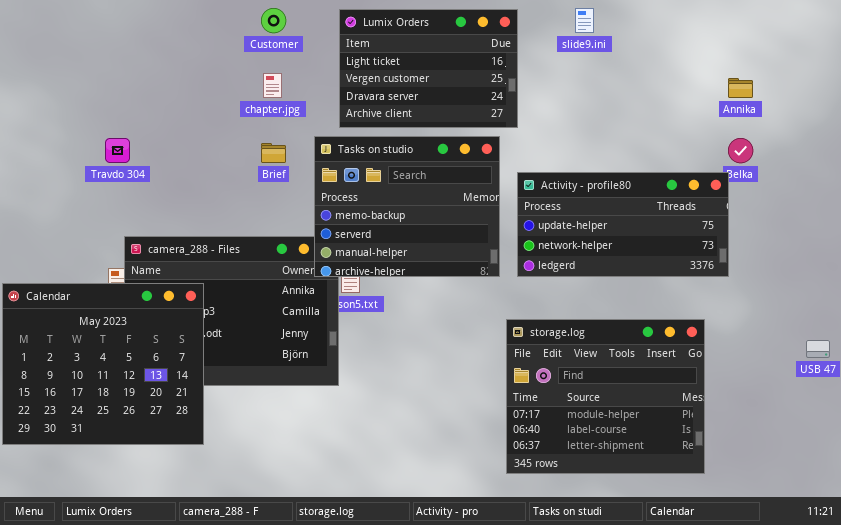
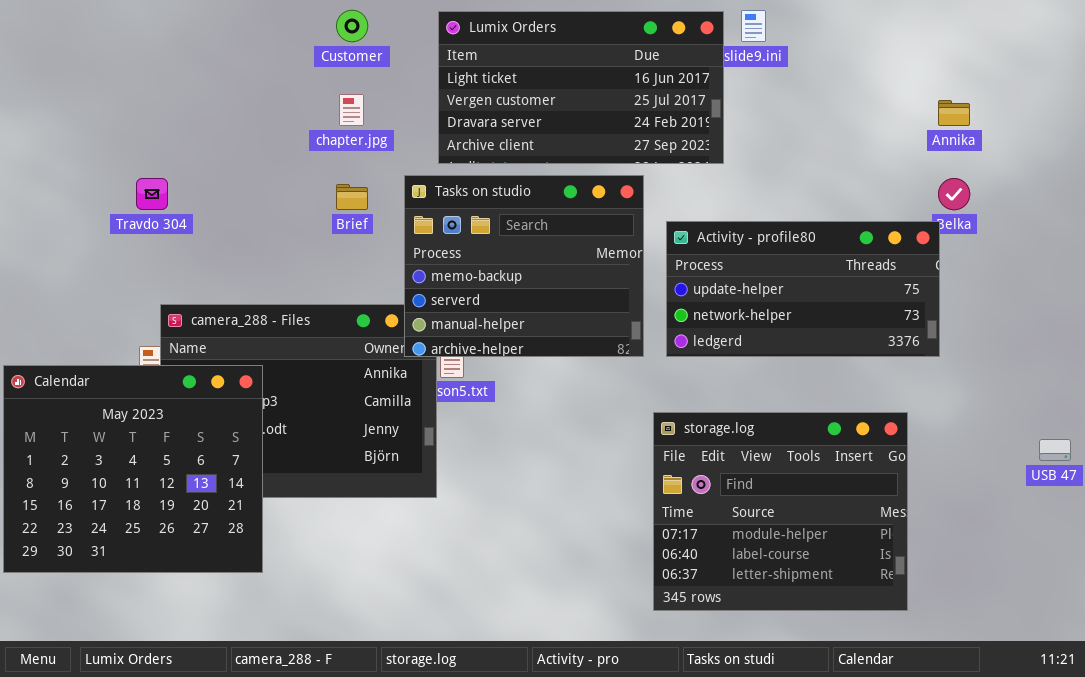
Lumix Orders: [339,9,518,128] -> [438,11,724,164], resized

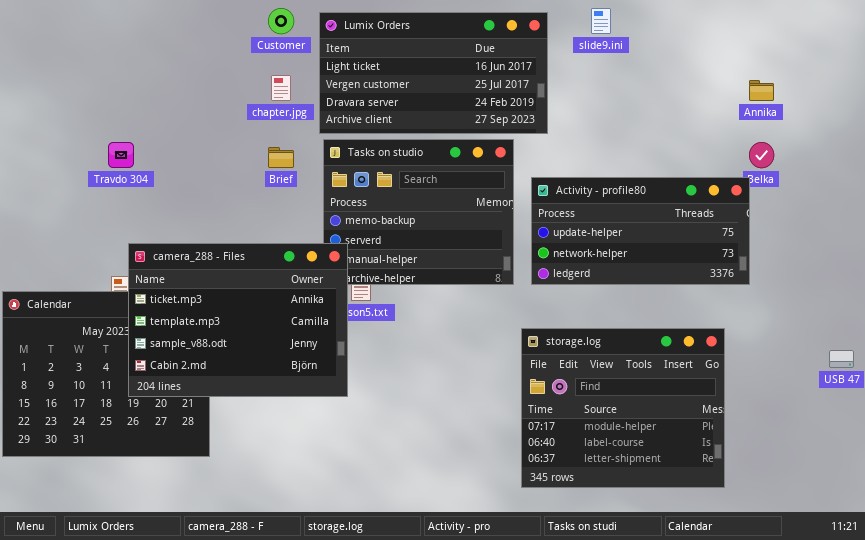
Lumix Orders: [438,11,724,164] -> [319,12,548,134], moved
camera_288 - Files: [160,304,437,498] -> [128,243,348,397], raised

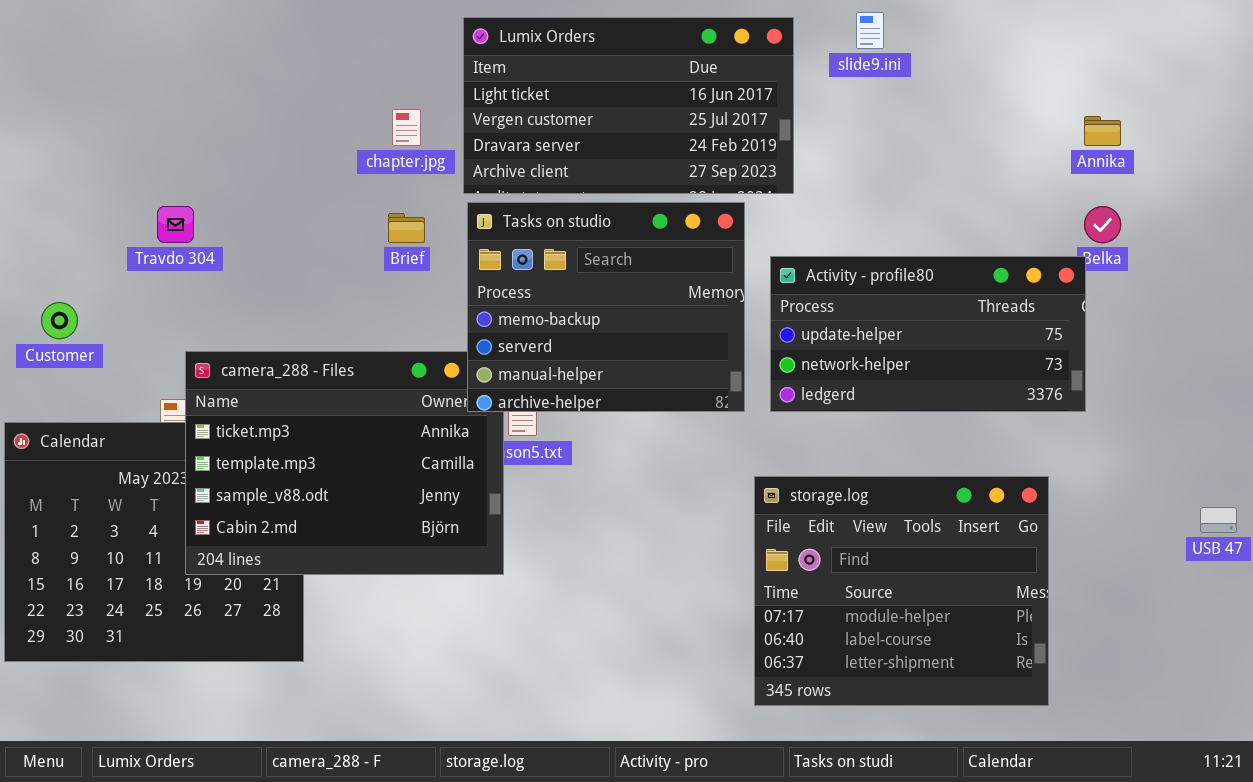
Customer: [268,8,294,34] -> [41,302,78,339], moved
Tasks on studio: [323,139,514,285] -> [467,202,745,412], raised

